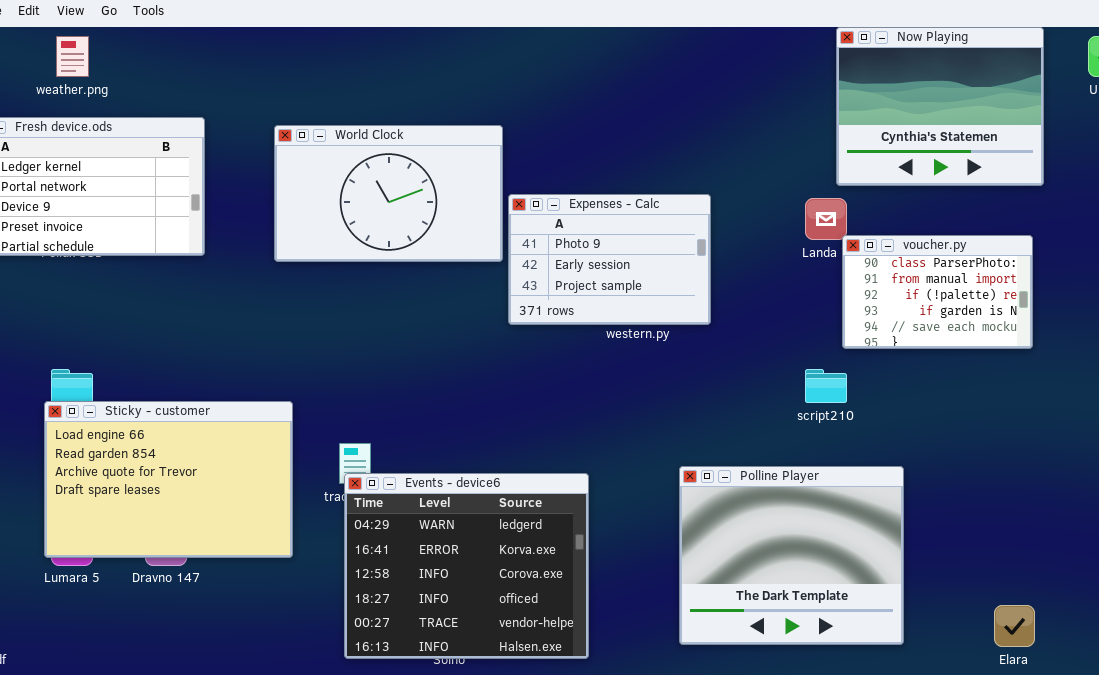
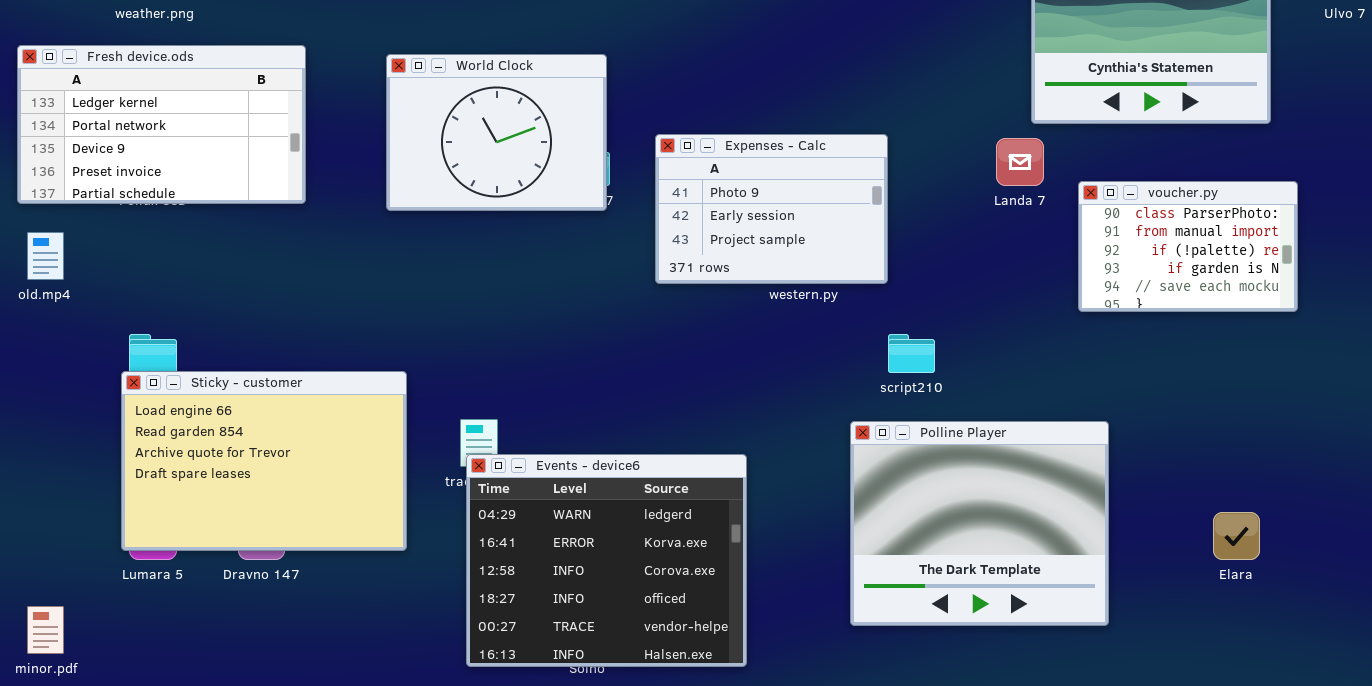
World Clock: [274,125,503,262] -> [386,54,607,211], resized
voucher.py: [842,235,1033,349] -> [1078,181,1298,312], moved
script210: [805,369,847,403] -> [888,334,935,373], moved
Polline Player: [679,466,904,645] -> [850,421,1109,626], moved
Elara: [994,605,1035,647] -> [1213,512,1260,560], moved

